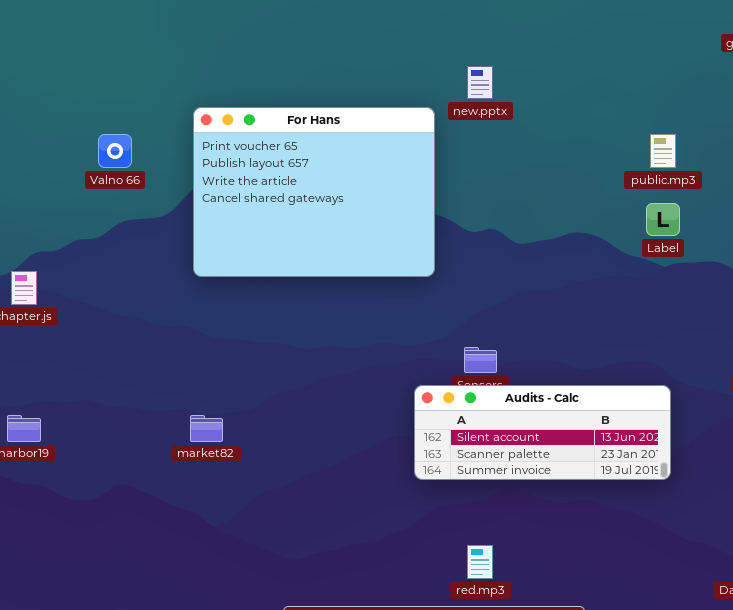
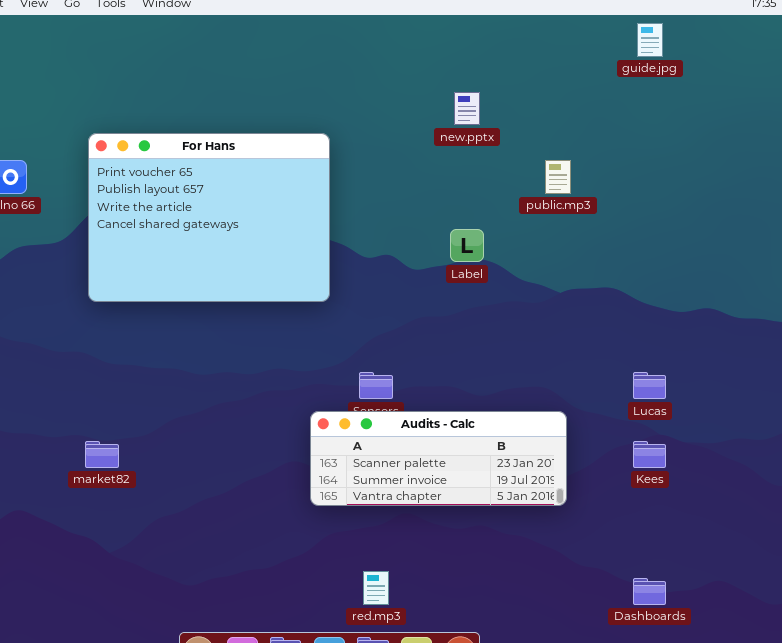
new.pptx: [467,66,493,99] -> [454,92,480,125], moved
Label: [646,203,680,236] -> [450,229,484,262], moved
Audits - Calc: [414,385,671,480] -> [310,411,567,506], scrolled down 1 row

